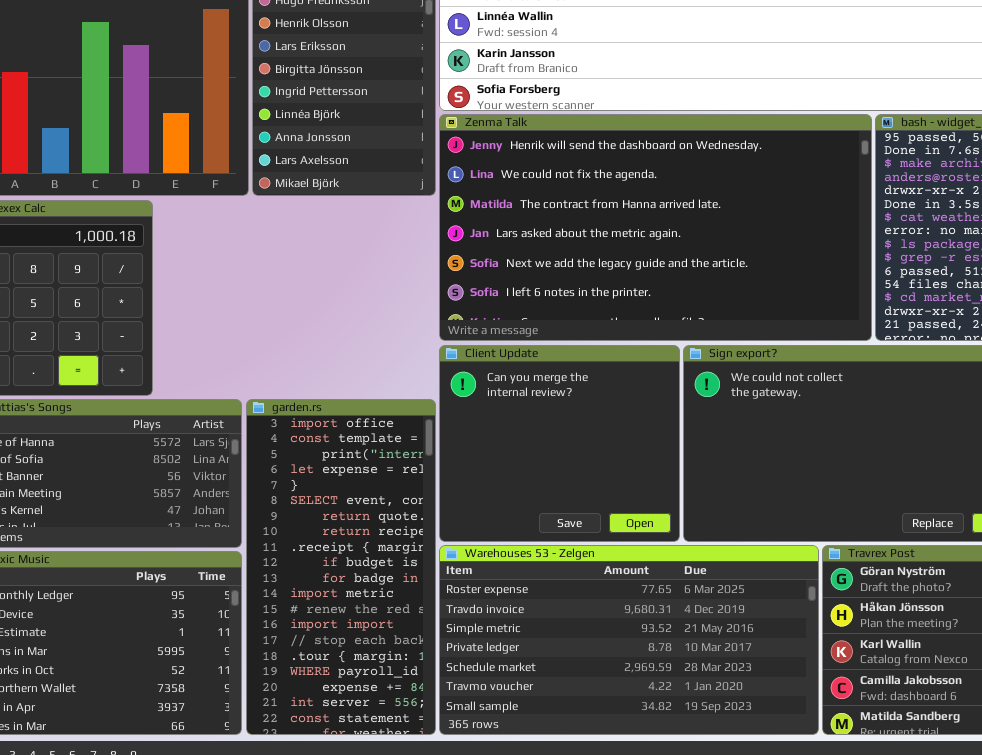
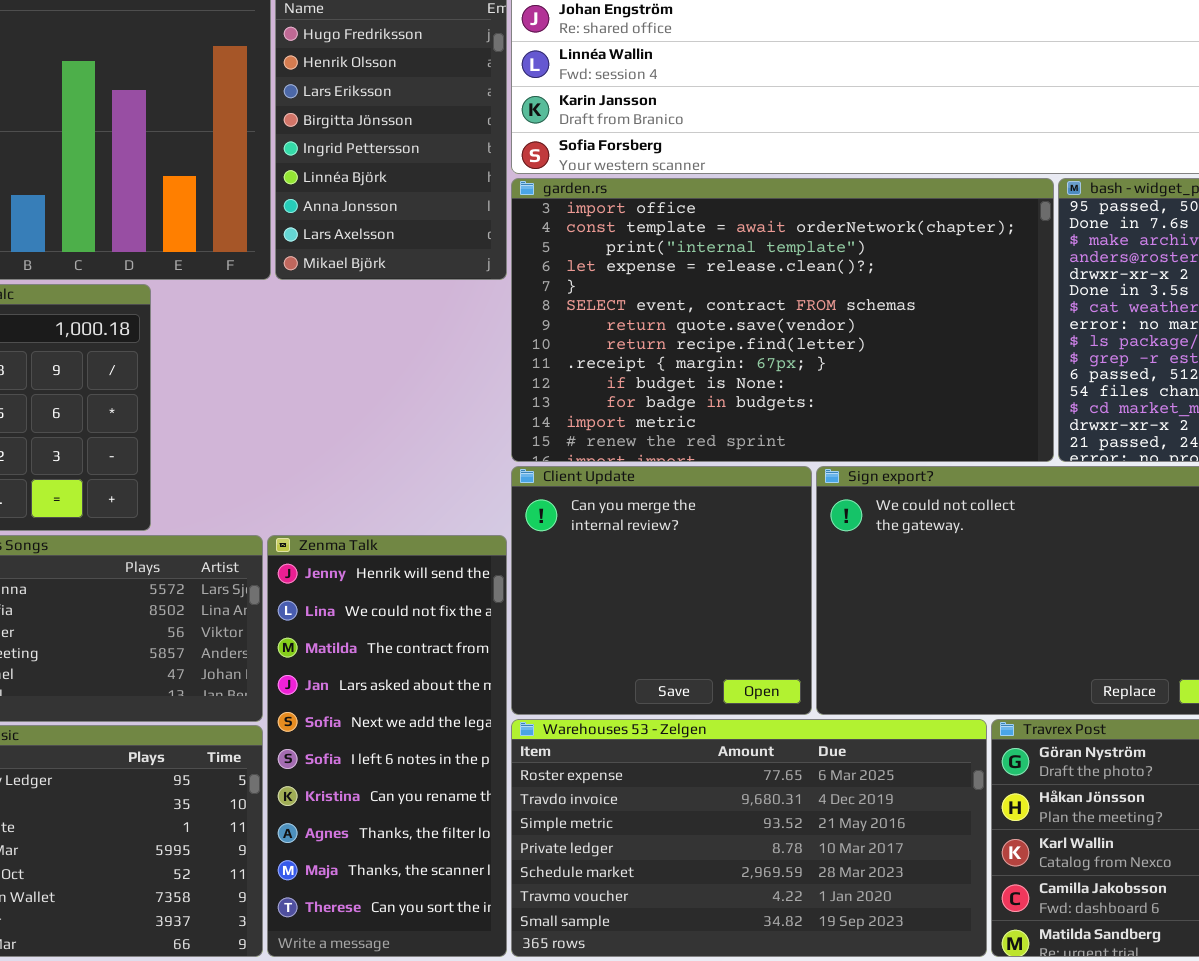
Zenma Talk: [439,114,872,341] -> [267,535,507,957], moved, resized
garden.rs: [246,399,436,735] -> [511,178,1054,462], moved, resized

